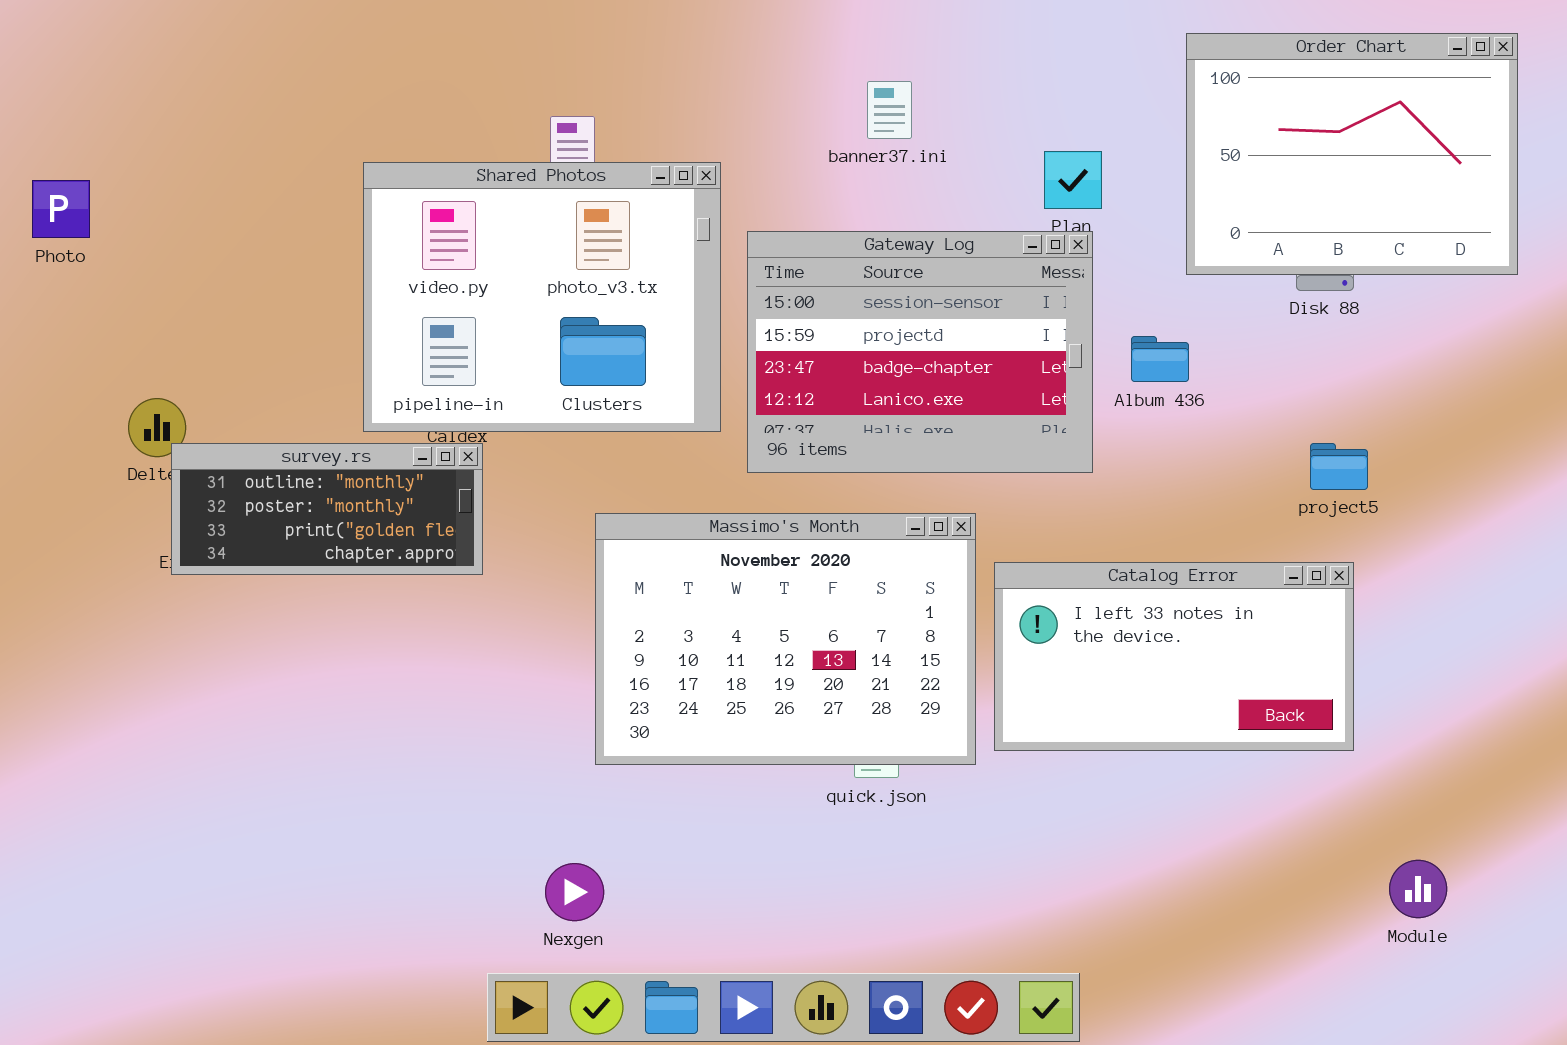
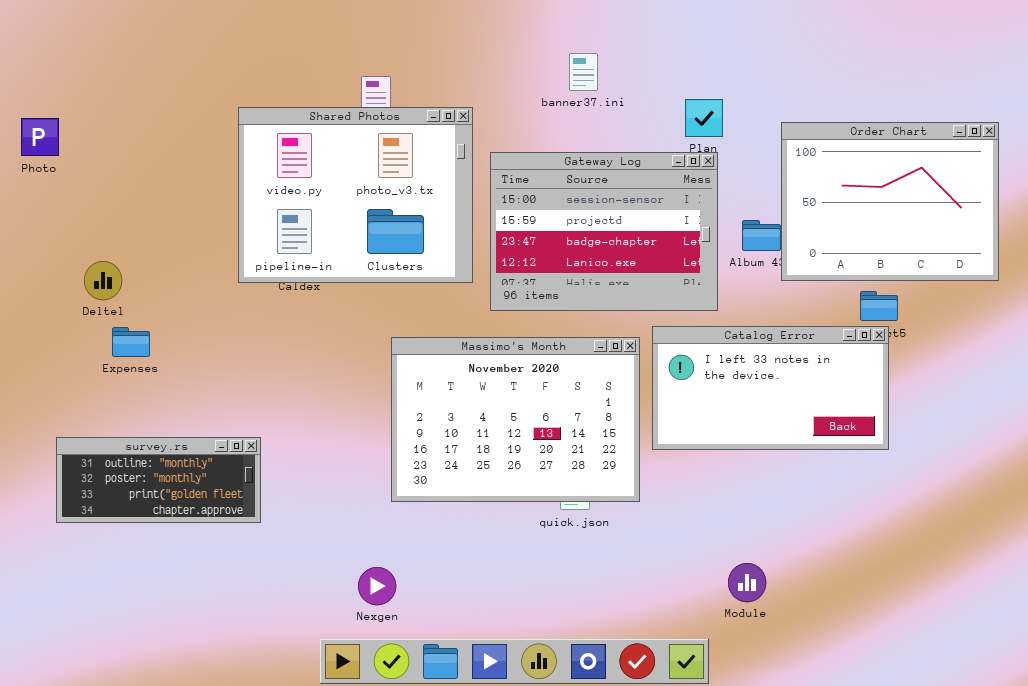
Order Chart: [1186,33,1518,275] -> [781,122,999,281], moved
survey.rs: [171,443,483,575] -> [56,437,261,523], moved
Catalog Error: [994,562,1354,751] -> [652,326,889,450], moved
Module: [1389,860,1447,918] -> [728,563,766,602], moved

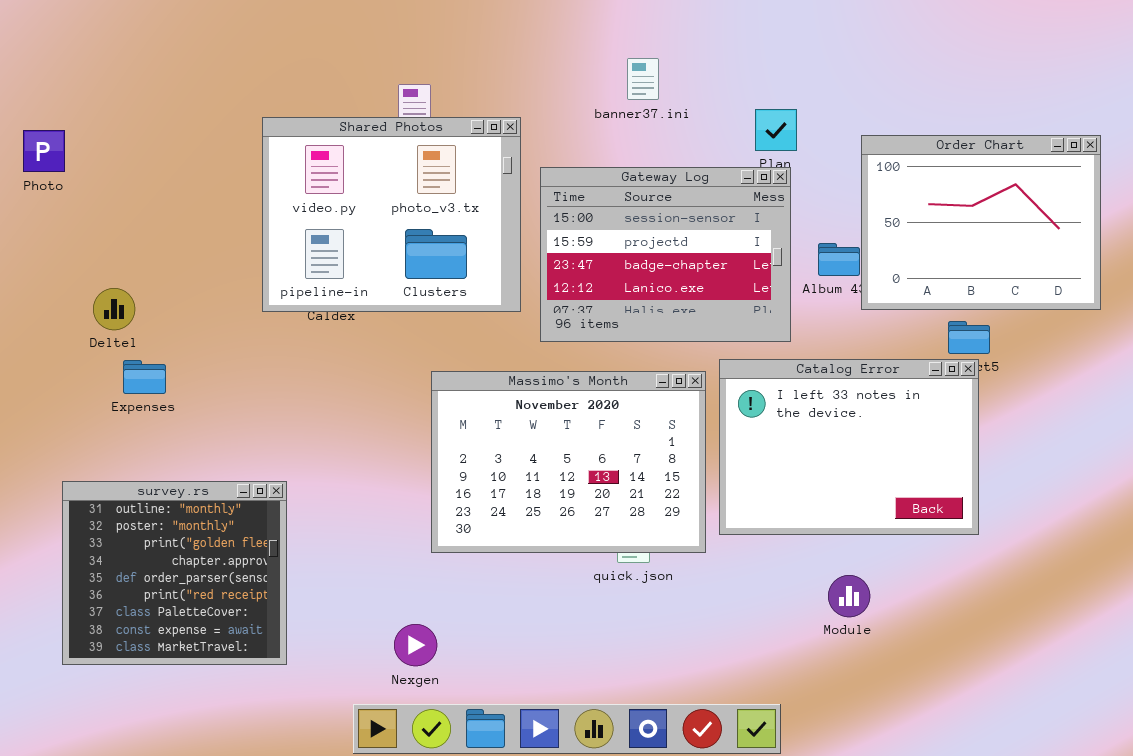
Catalog Error: [652,326,889,450] -> [719,359,979,535], resized
survey.rs: [56,437,261,523] -> [62,481,287,665], resized
Module: [728,563,766,602] -> [828,575,870,617], moved

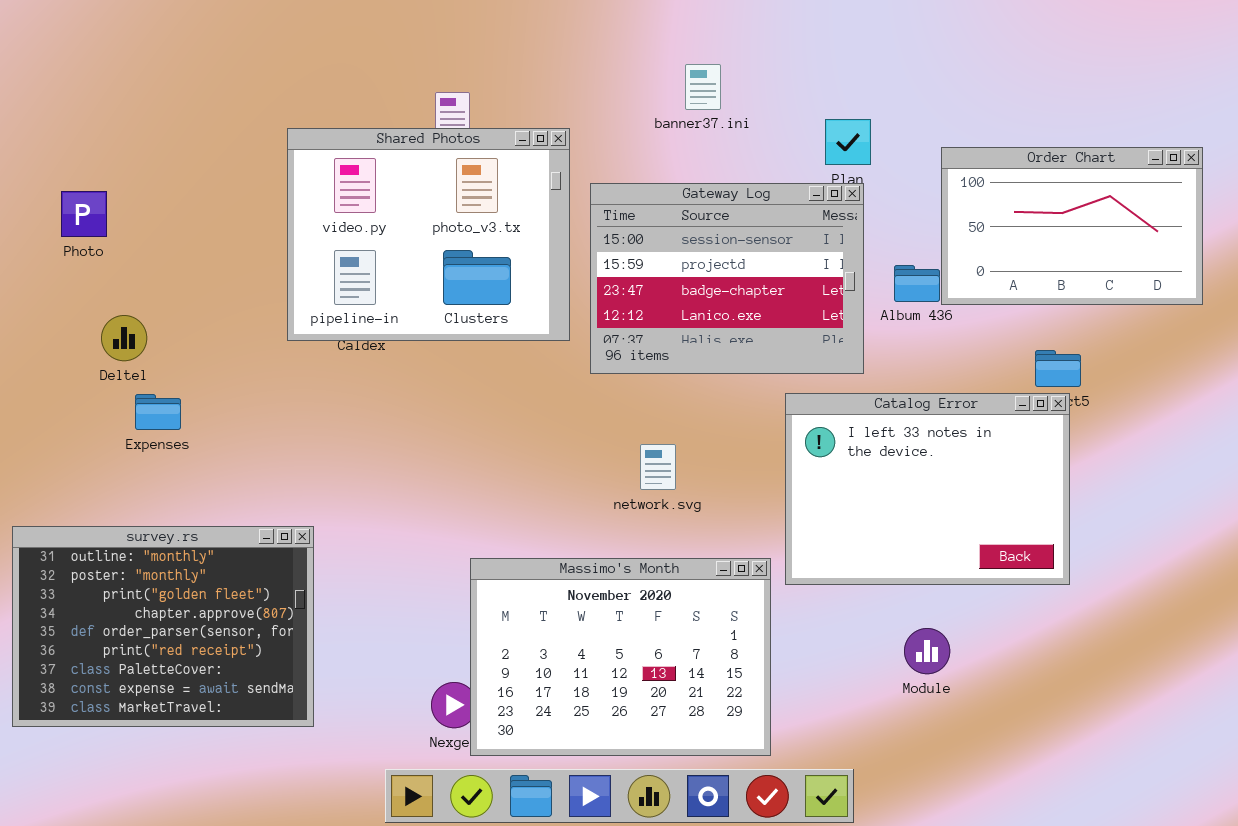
Photo: [23,130,65,172] -> [61,191,107,237], moved
Order Chart: [861,135,1101,310] -> [941,147,1203,305], resized
Massimo's Month: [431,371,706,553] -> [470,558,771,756], moved
survey.rs: [62,481,287,665] -> [12,526,314,727], resized

